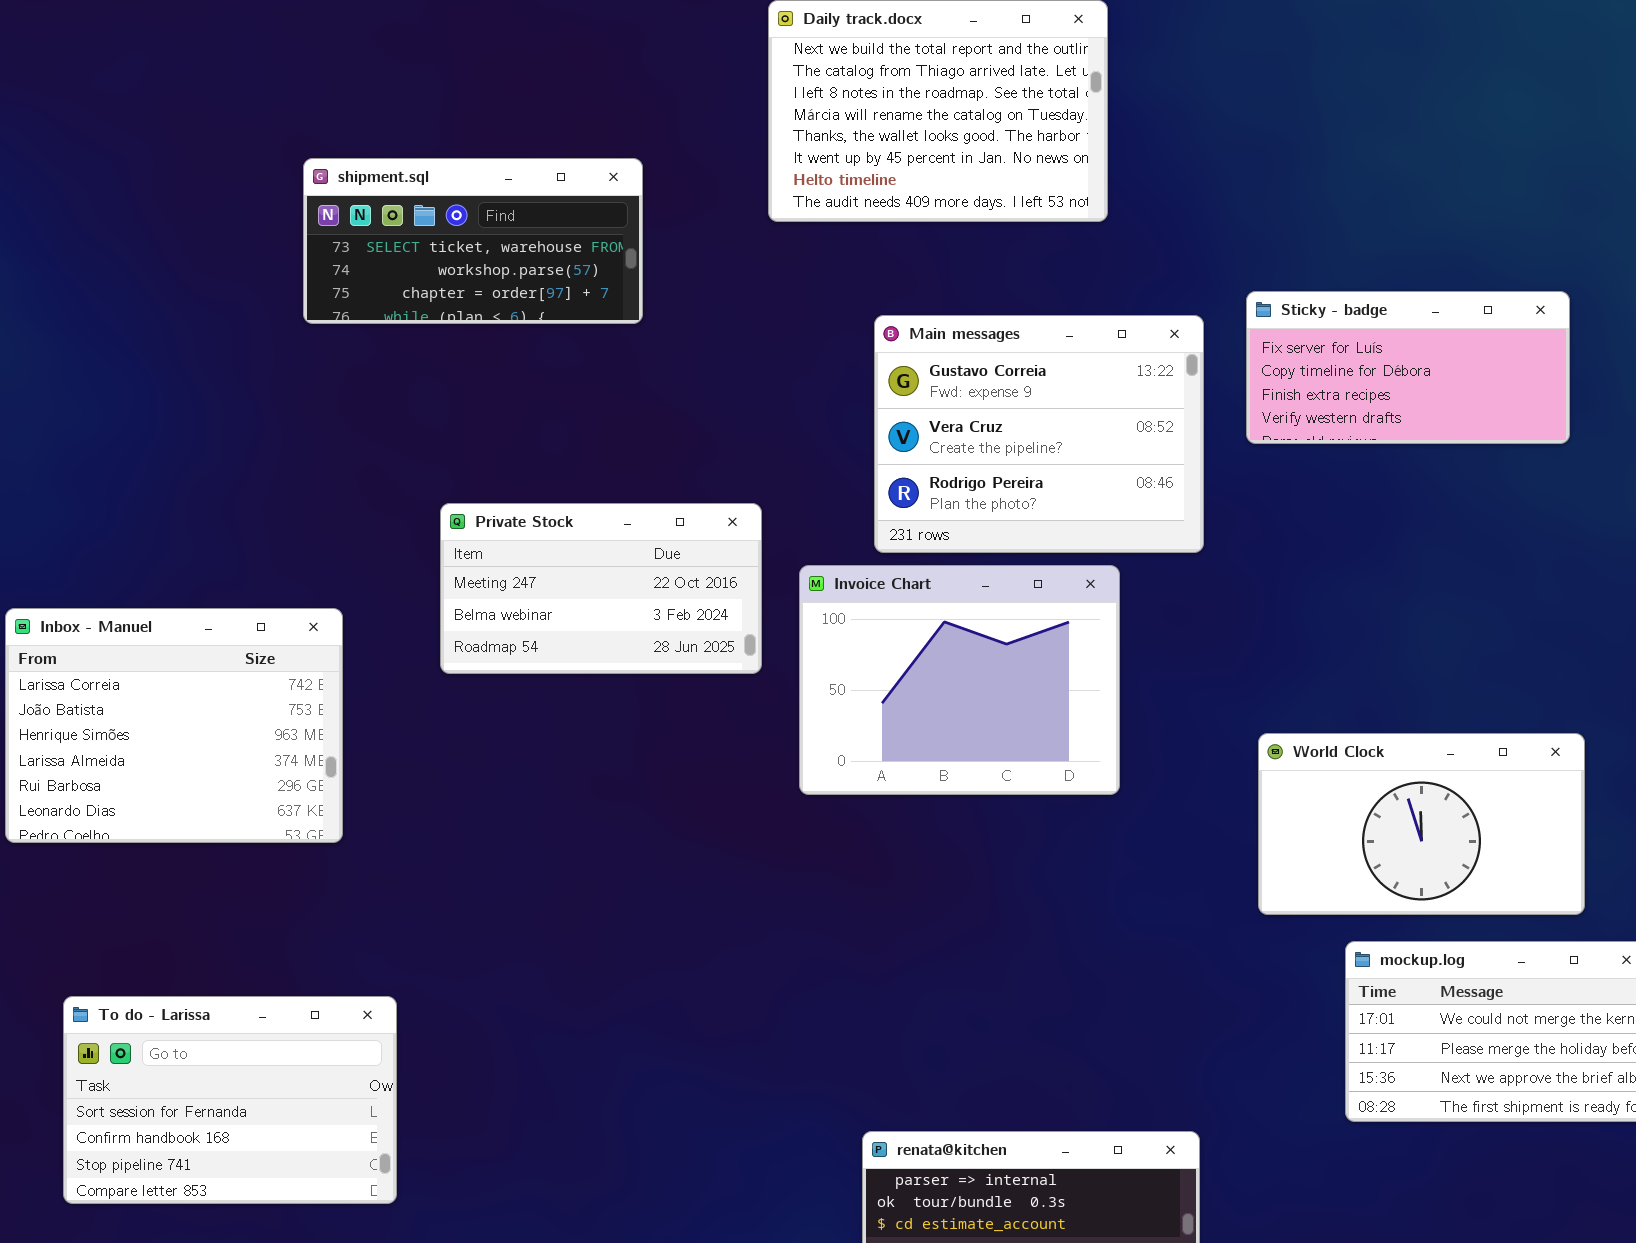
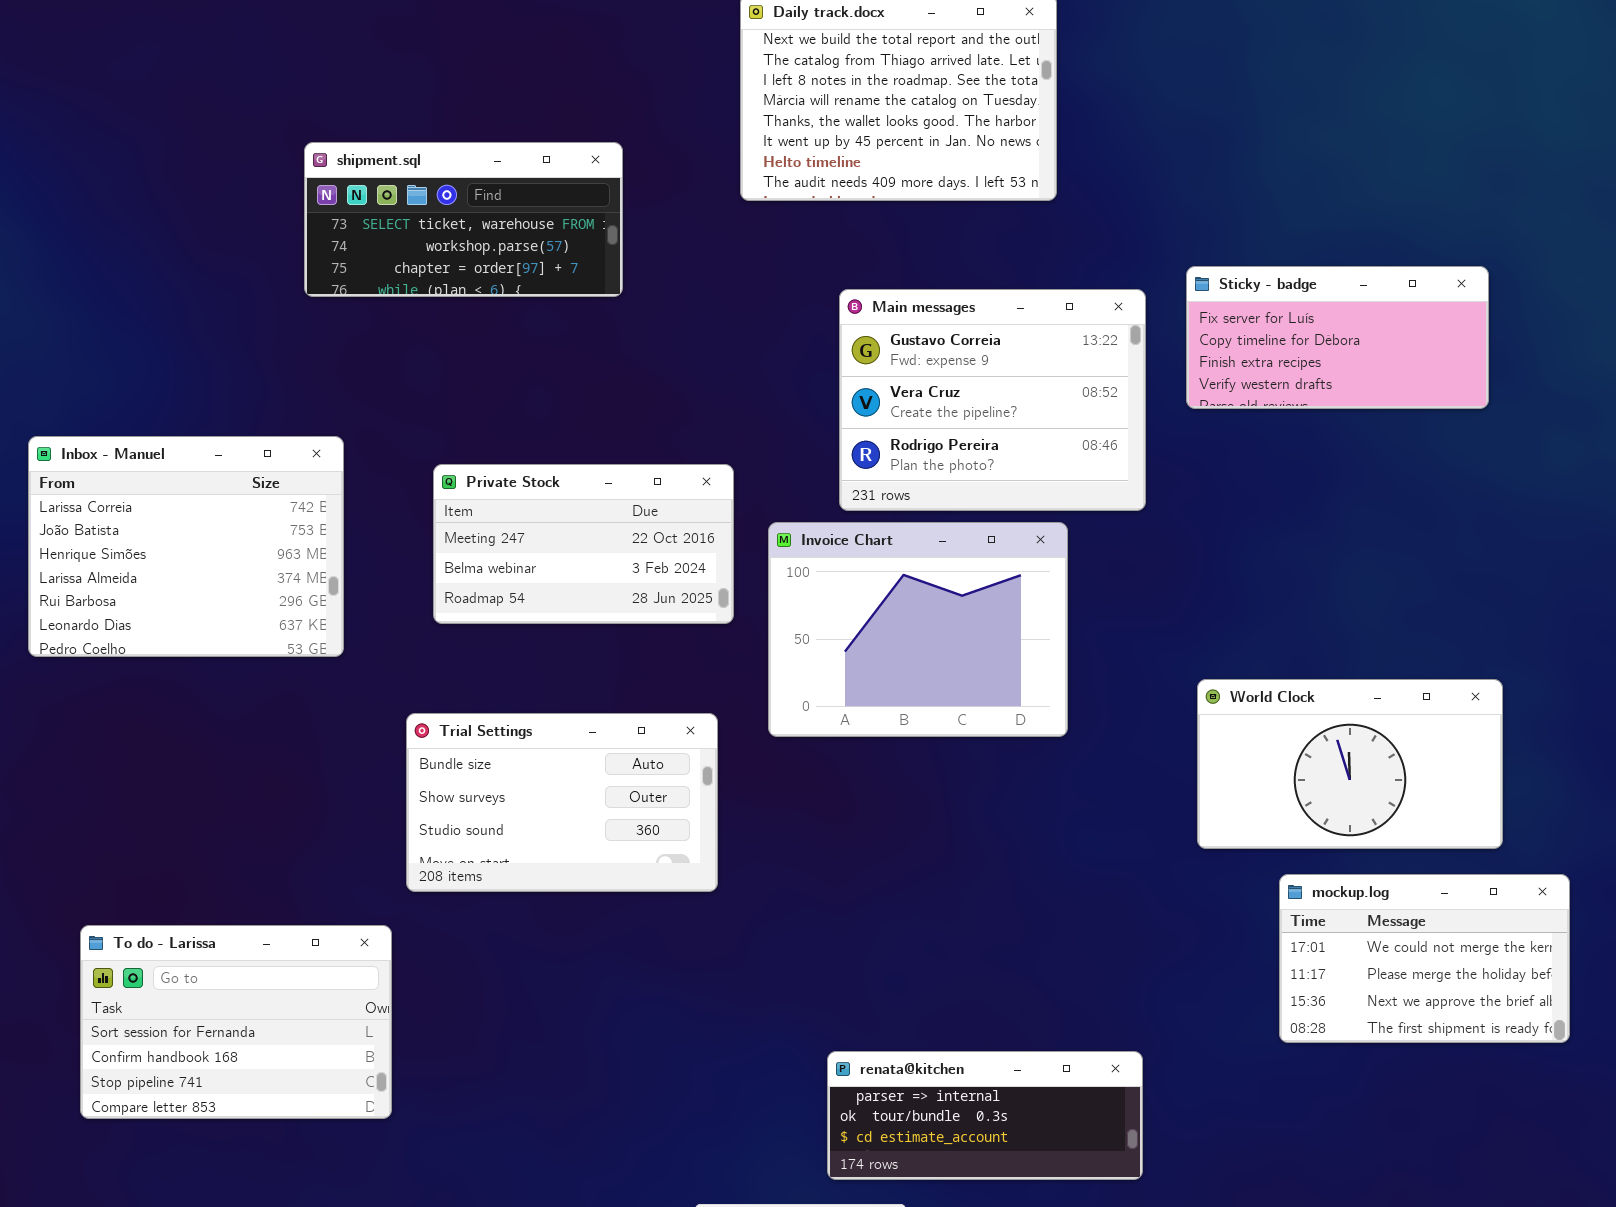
Inbox - Manuel: [5,608,343,843] -> [28,436,344,657], moved
Trial Settings: none -> [406,713,718,892], opened

